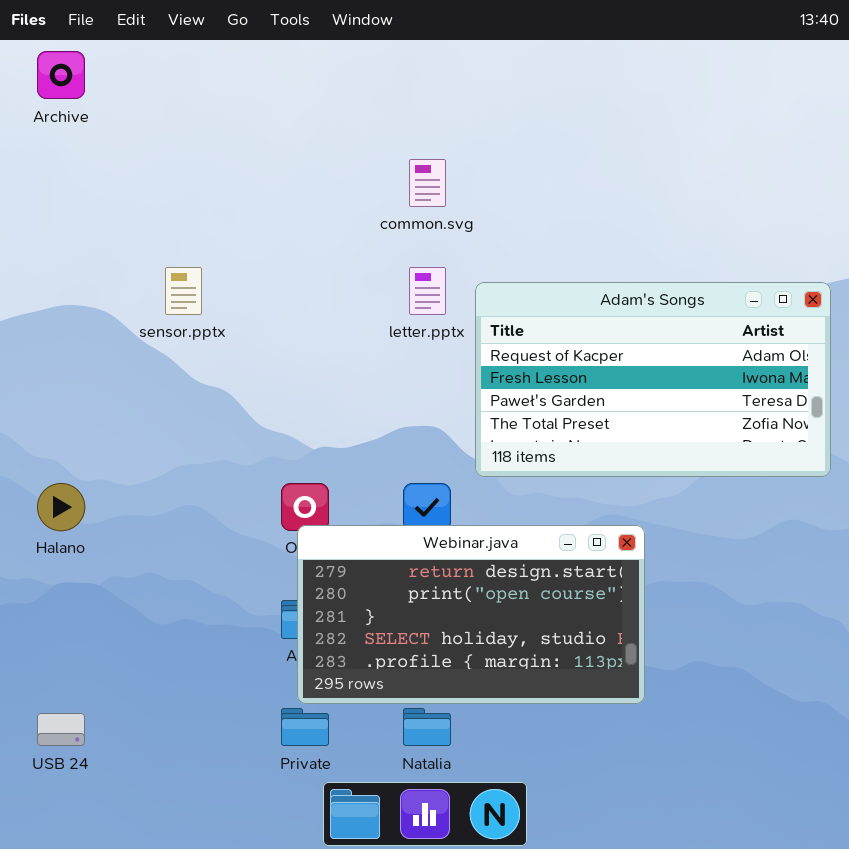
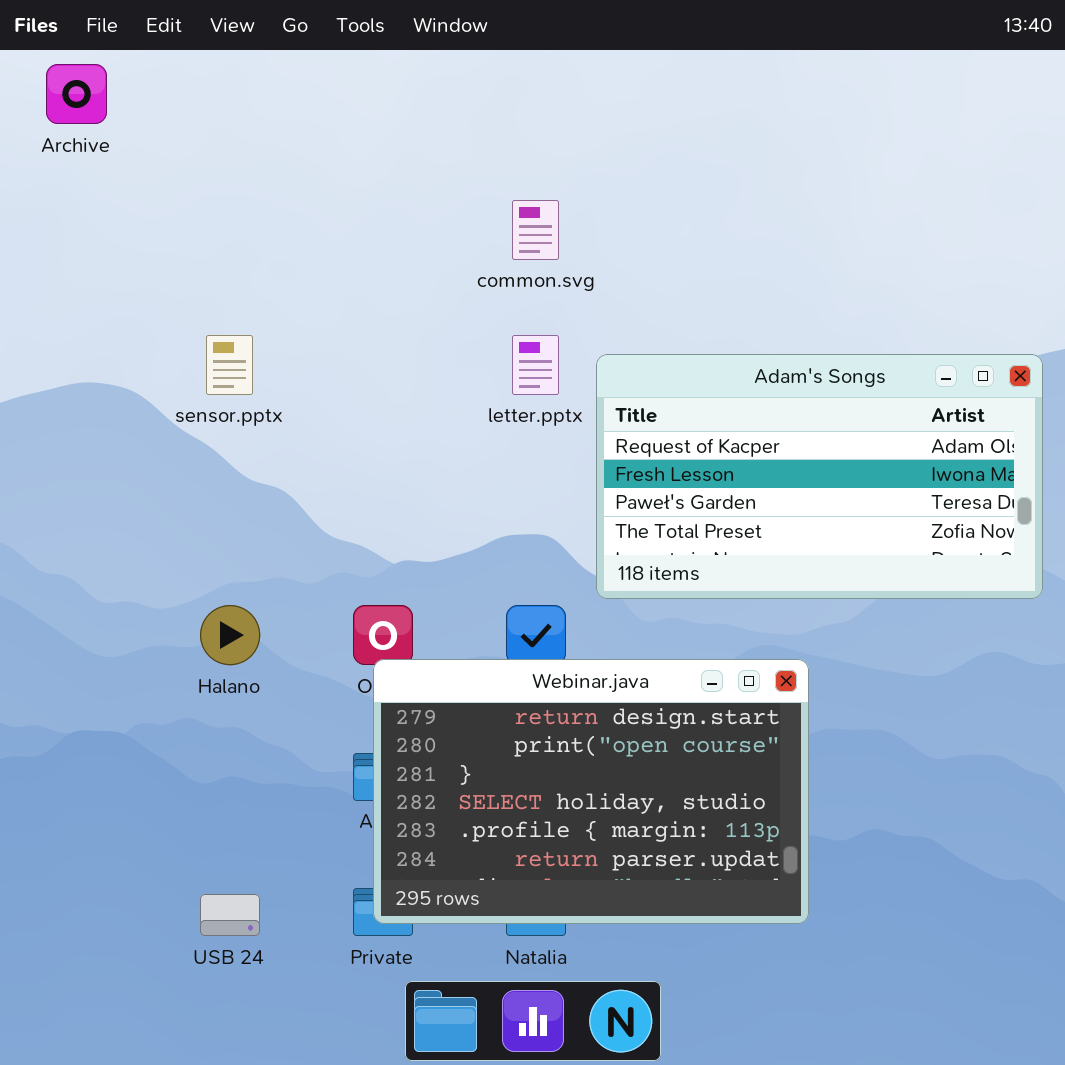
Halano: [37,483,85,531] -> [200,605,260,665], moved
Webinar.java: [297,525,645,704] -> [373,659,809,924], resized
USB 24: [37,713,85,746] -> [200,894,260,936], moved

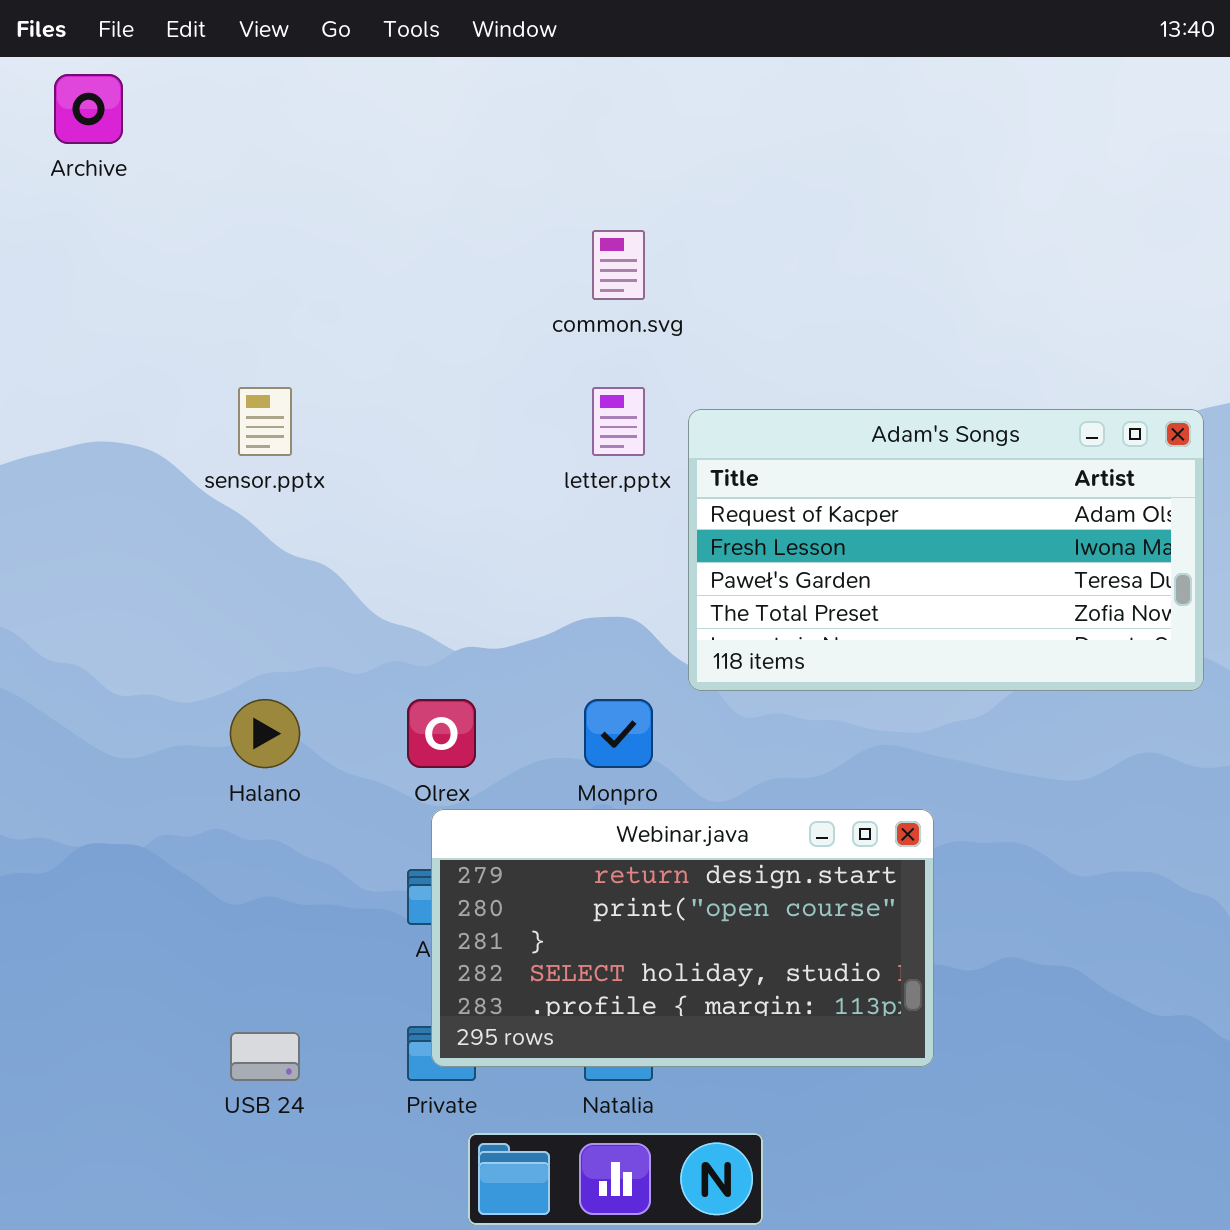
Webinar.java: [373,659,809,924] -> [431,809,934,1067], resized

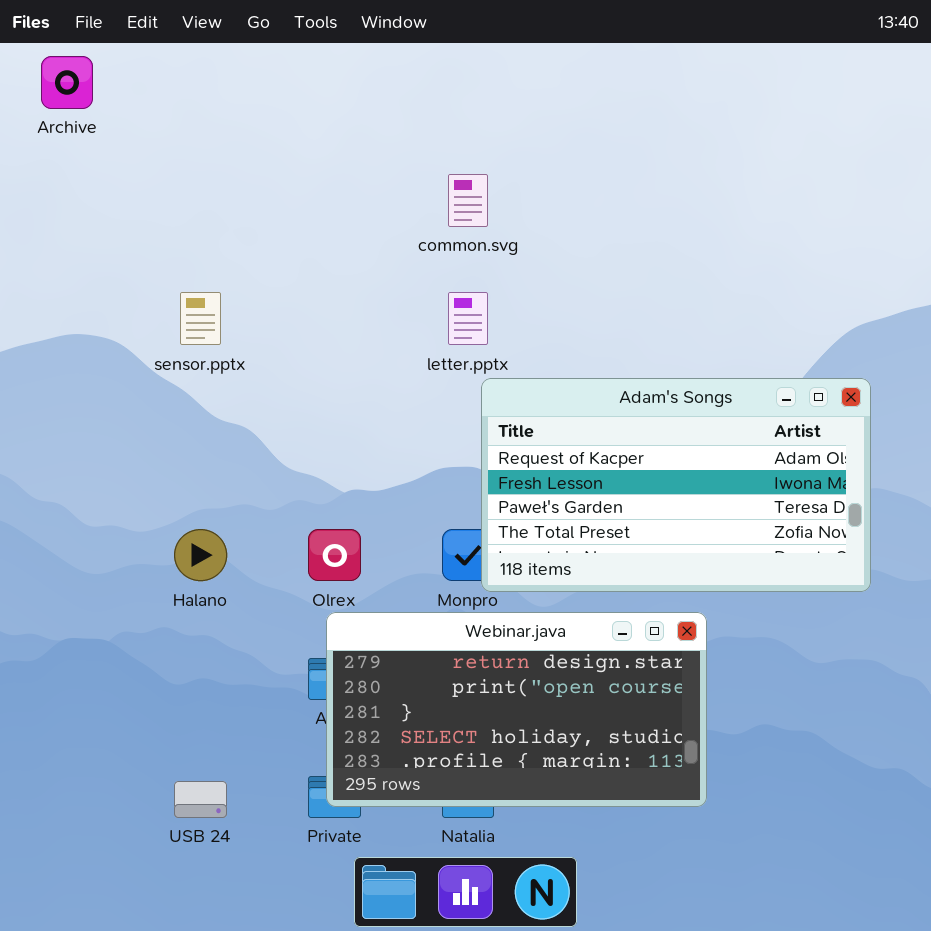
Adam's Songs: [688,409,1204,691] -> [481,378,871,592], moved

